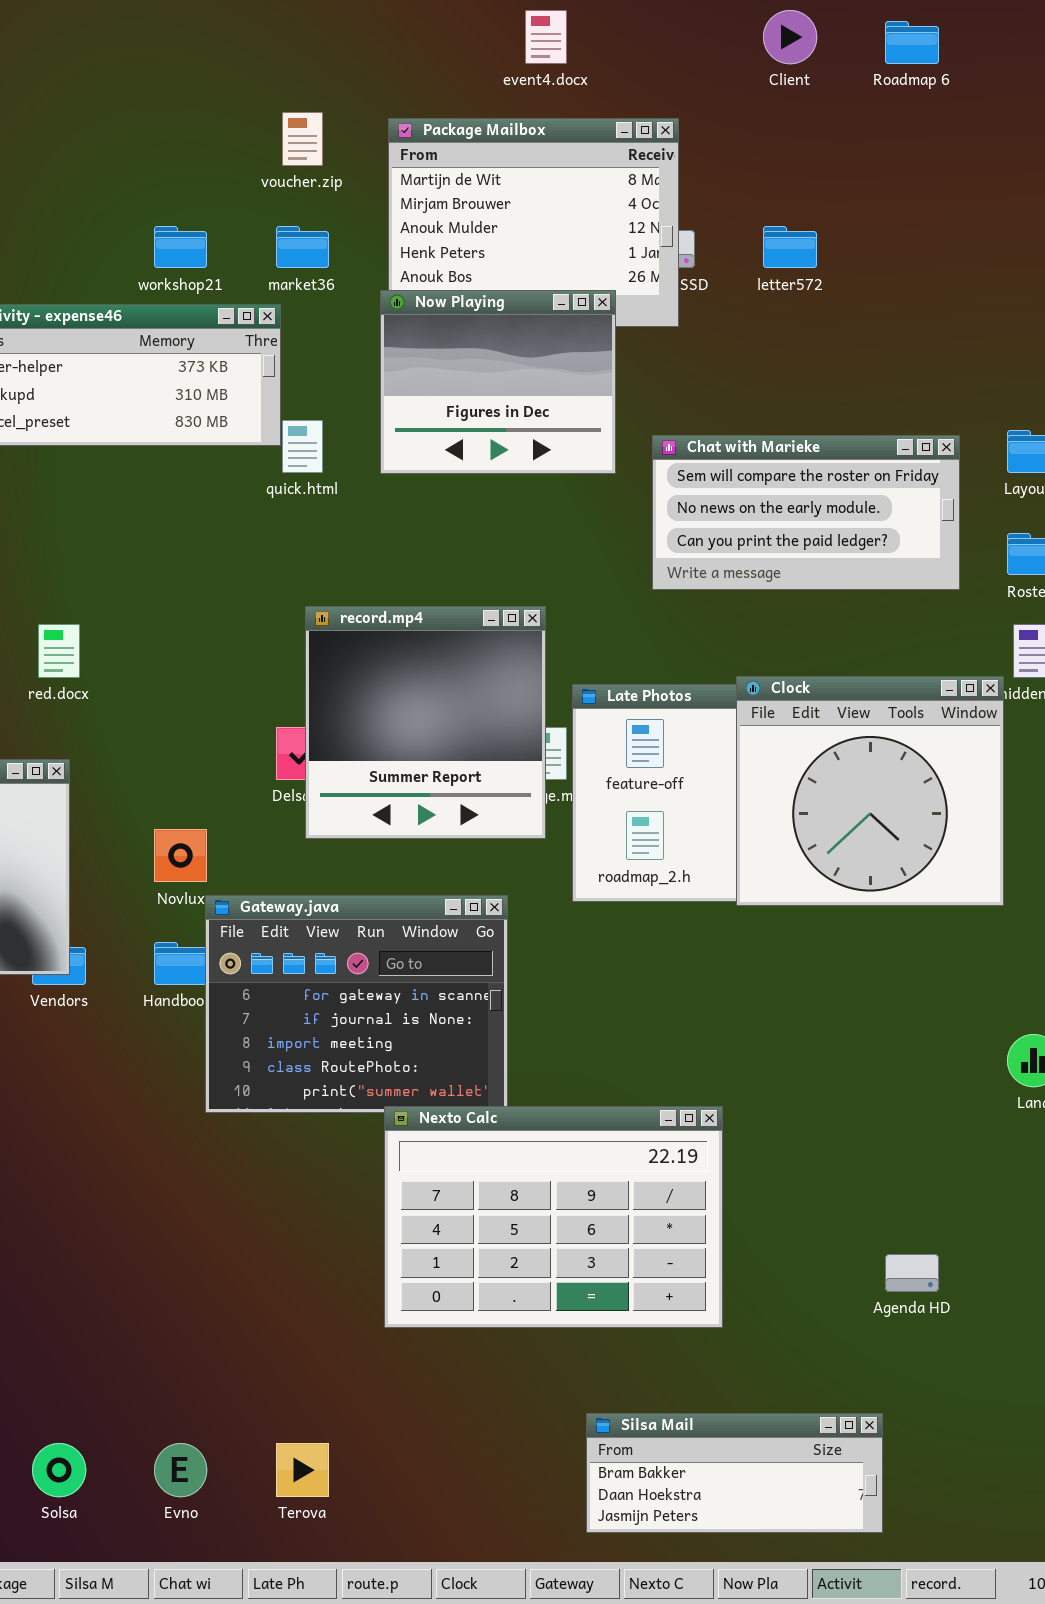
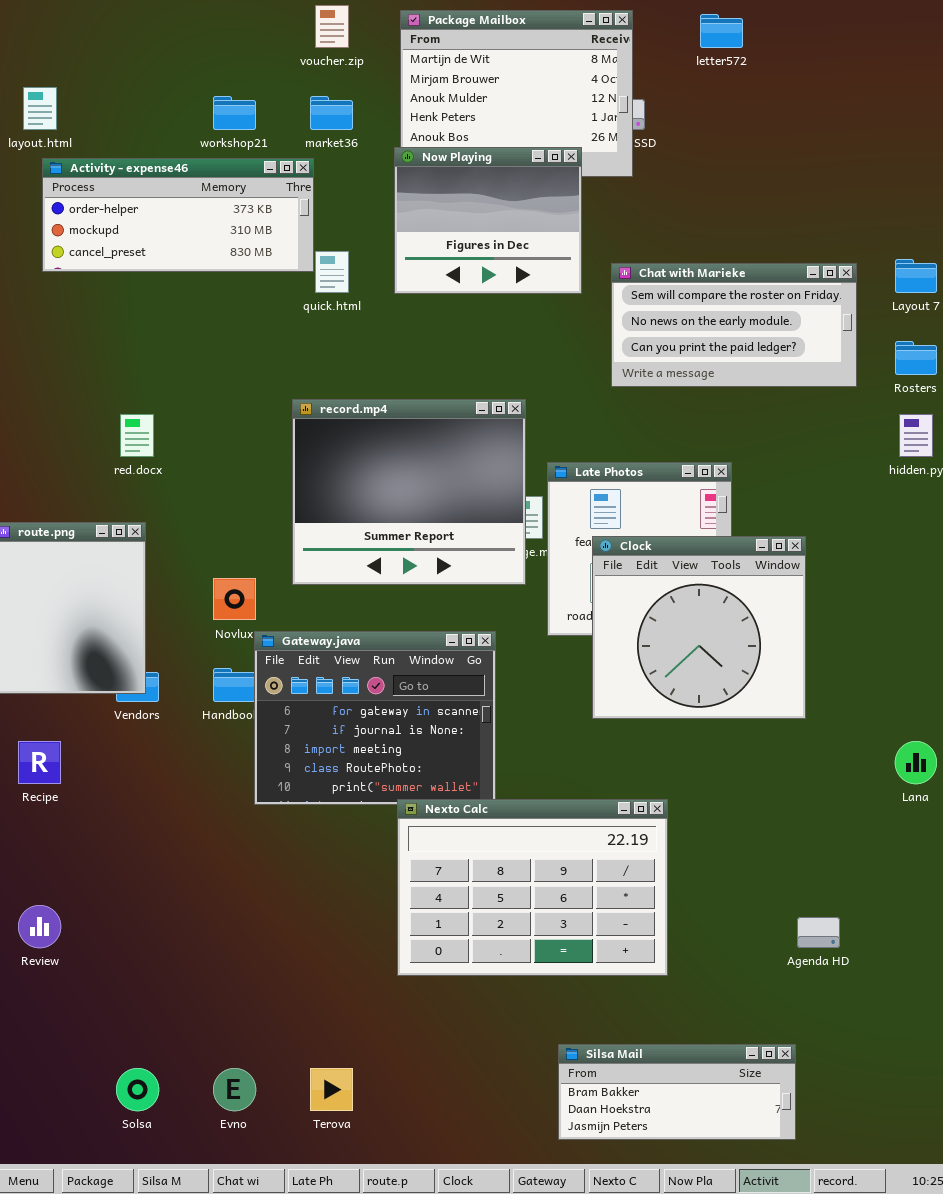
letter572: [763,226,817,268] -> [700,14,743,48], moved
record.mp4: [305,606,546,839] -> [292,399,526,585], resized
Clock: [736,676,1004,906] -> [592,536,806,719], moved

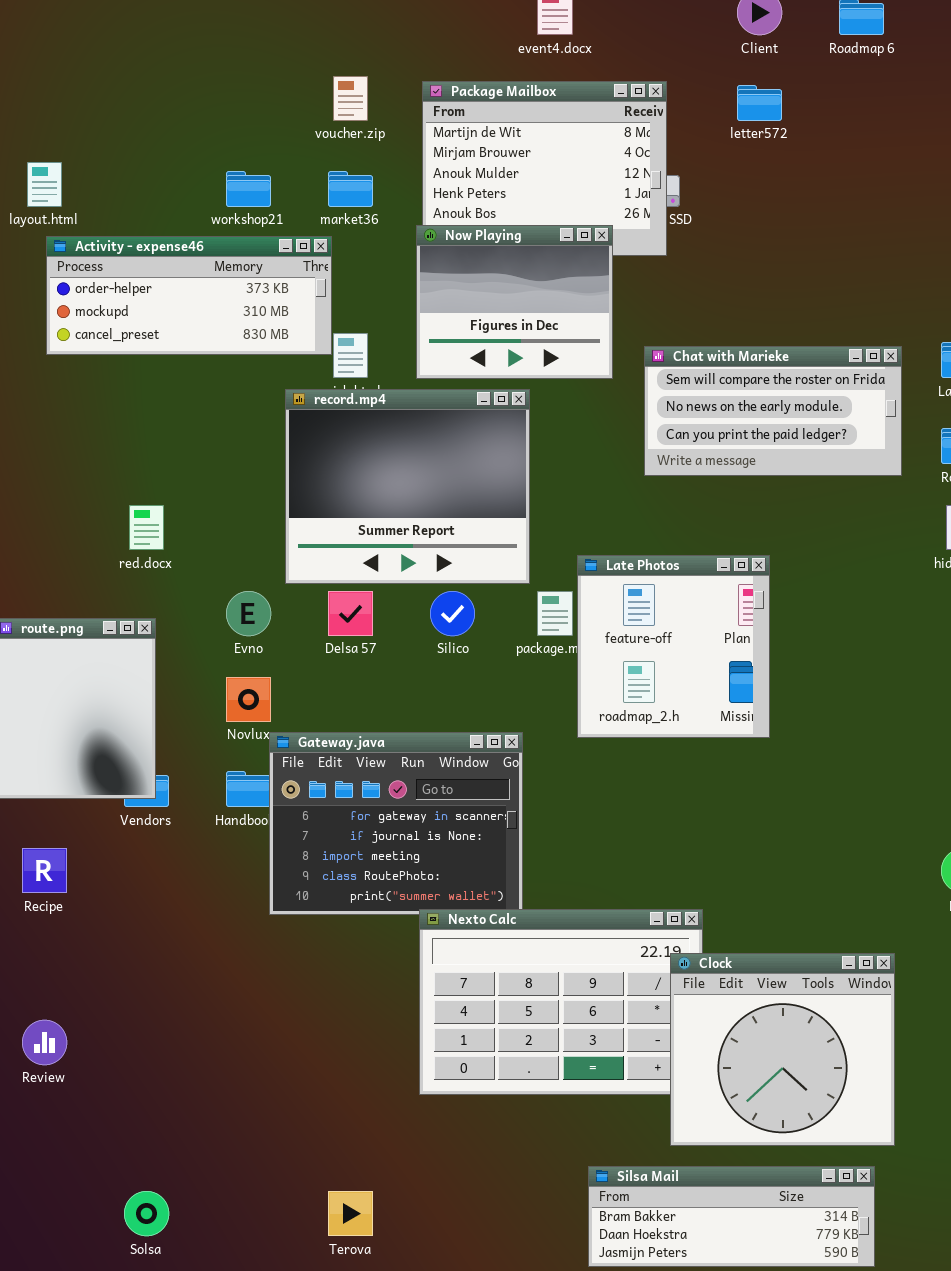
record.mp4: [292,399,526,585] -> [285,389,530,584], moved
Clock: [592,536,806,719] -> [670,953,895,1146], moved
Silsa Mail: [558,1044,796,1140] -> [588,1166,875,1267], resized
Evno: [213,1068,256,1111] -> [226,591,271,636], moved

